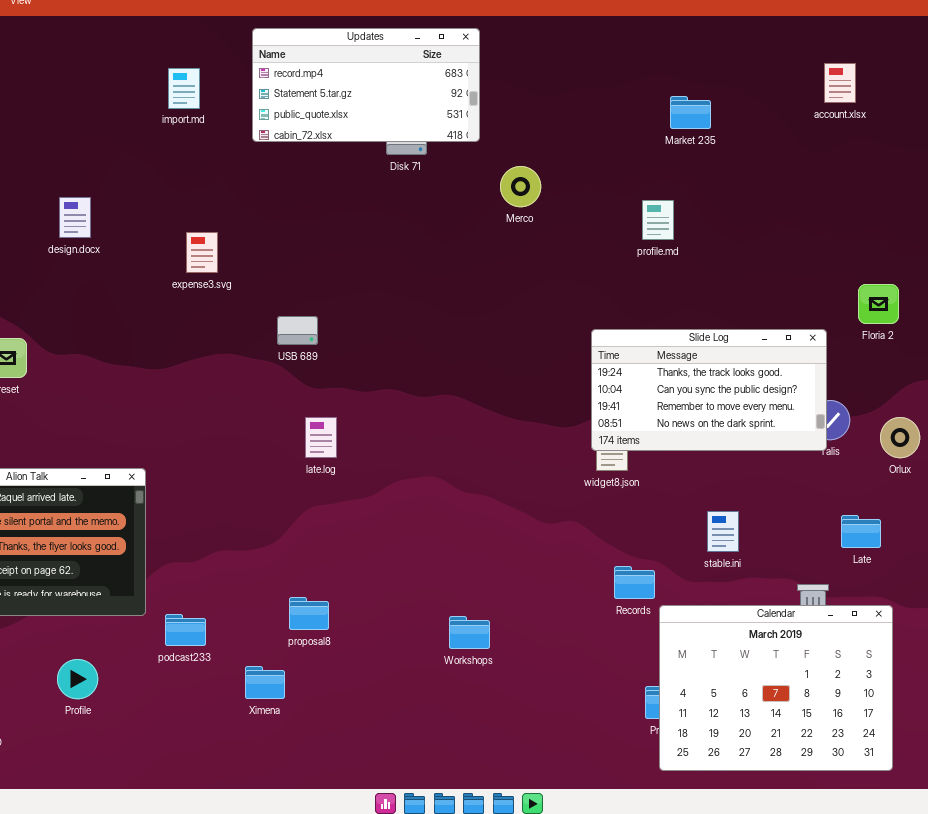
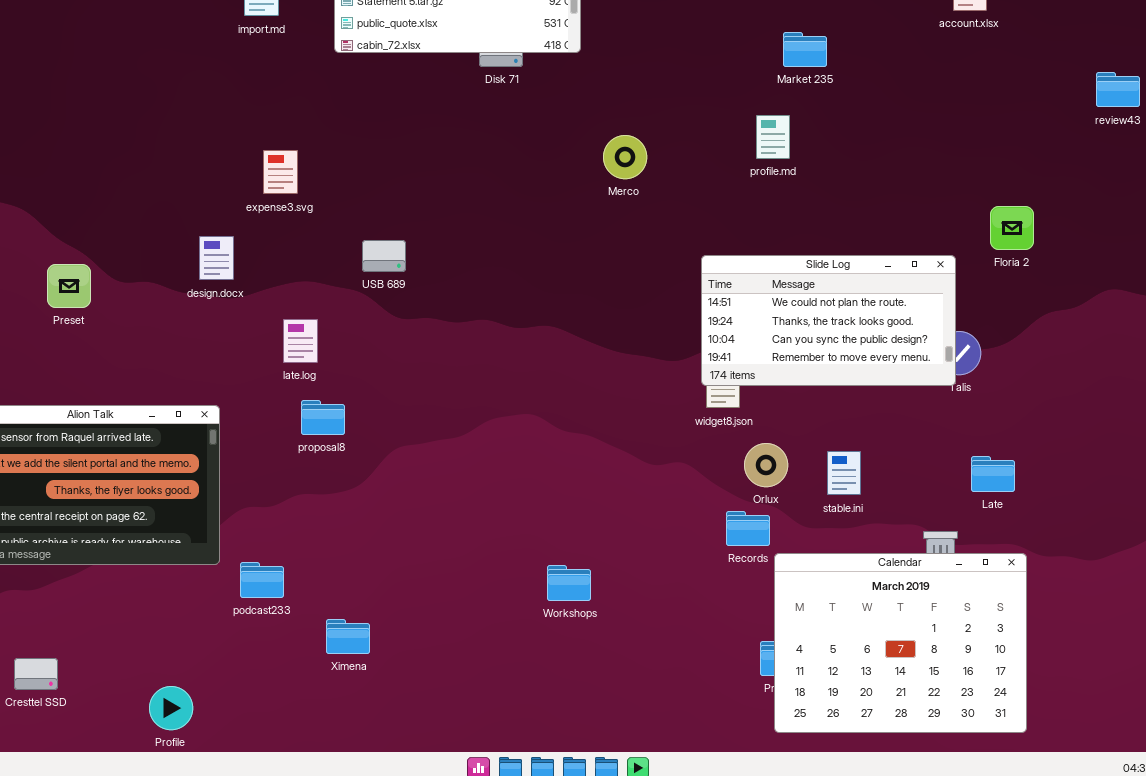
Market 235: [670,96,711,129] -> [783,32,827,67], moved
Merco: [500,166,541,207] -> [603,135,647,179], moved
design.docx: [59,197,91,238] -> [199,236,234,280], moved
Slide Log: [591,329,827,451] -> [701,255,956,386], scrolled up 1 row
late.log: [305,417,337,458] -> [283,319,318,363], moved
Orlux: [880,417,920,458] -> [744,443,788,487], moved
proposal8: [289,597,329,630] -> [301,400,345,435], moved
Profile: [57,659,98,699] -> [149,686,193,730], moved

